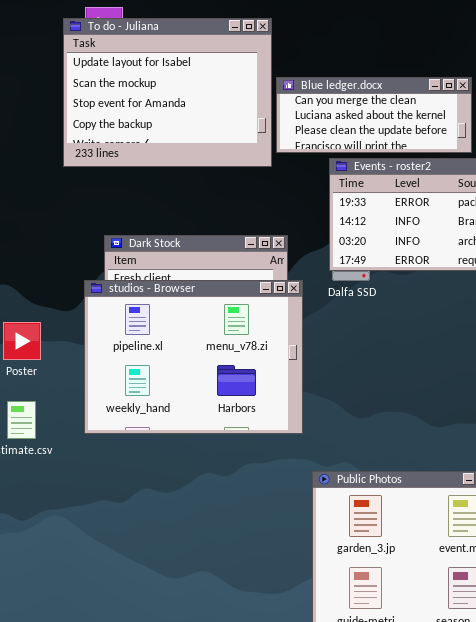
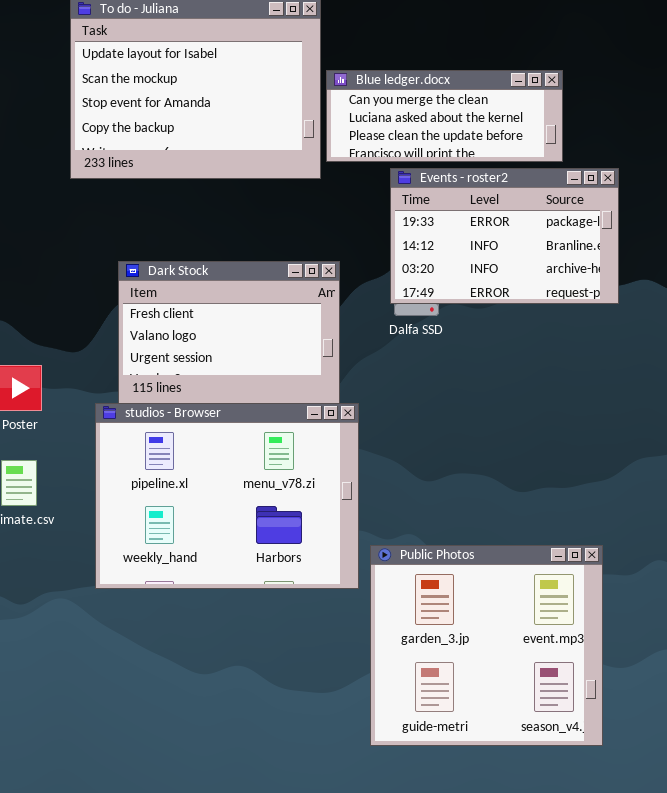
studios - Browser: [84,280,303,434] -> [95,403,359,589], moved

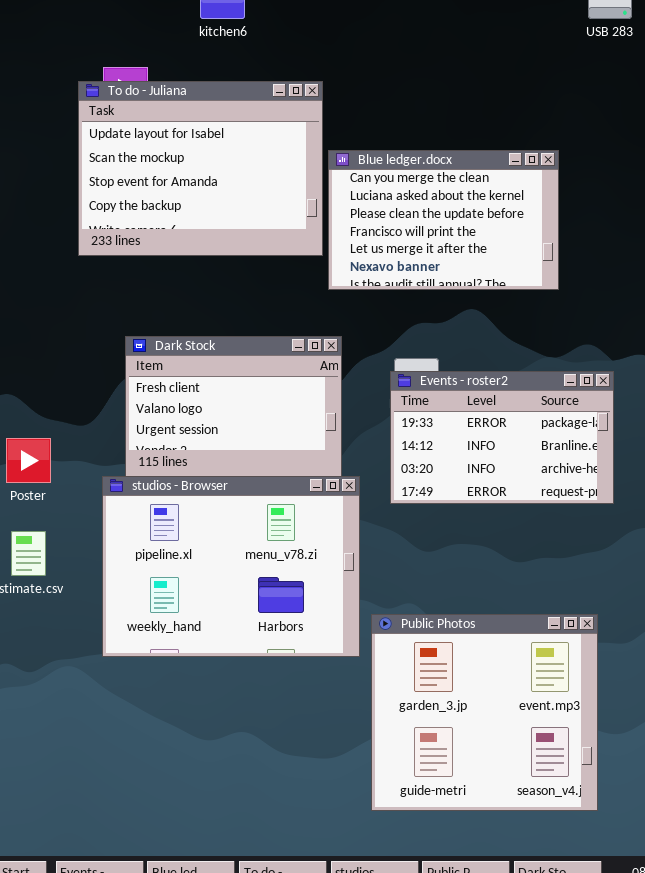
Blue ledger.docx: [326,70,563,162] -> [328,150,559,290], resized
Events - roster2: [390,168,619,304] -> [390,371,614,504], moved

